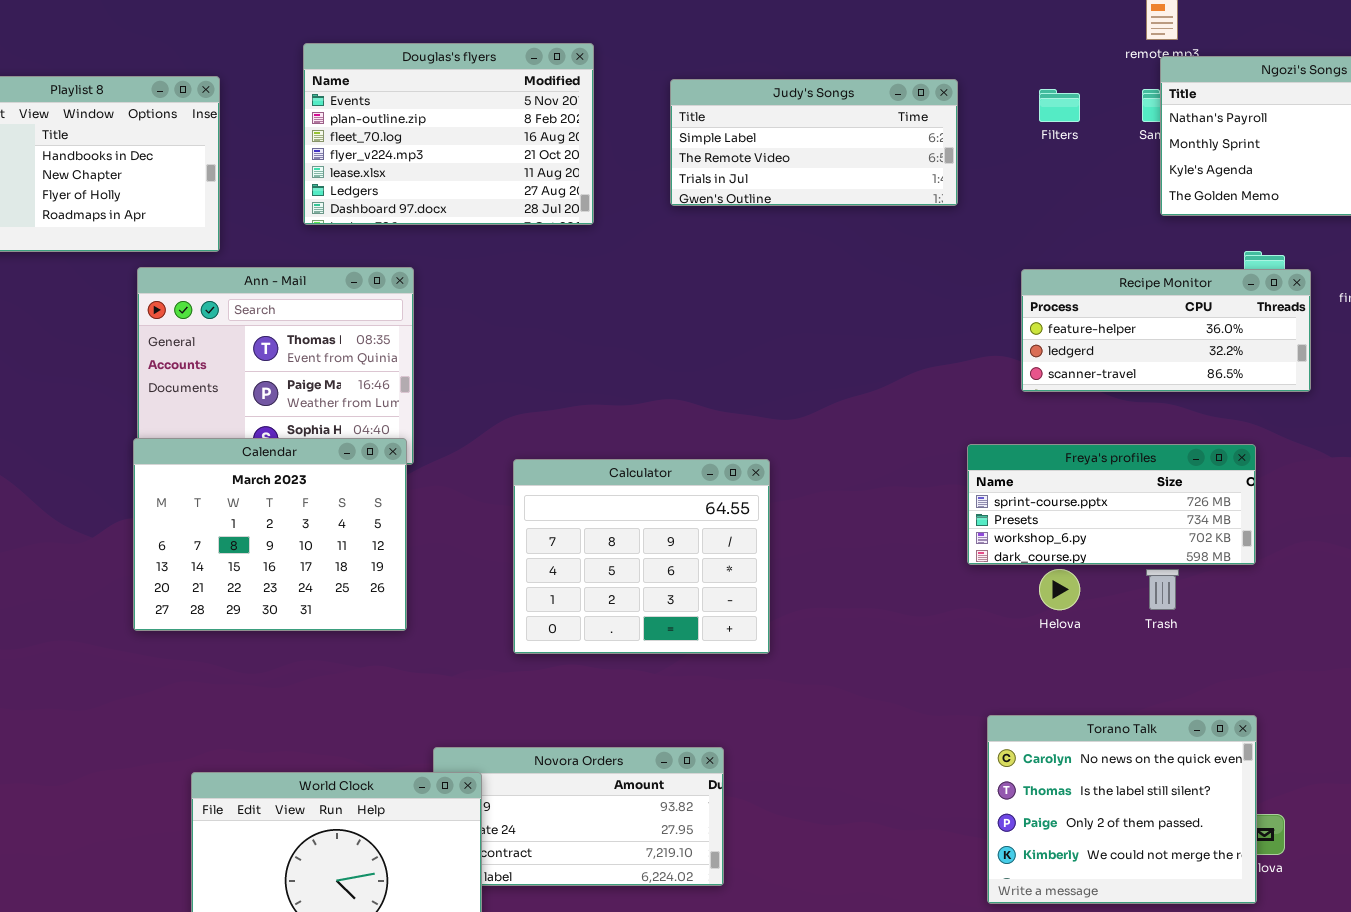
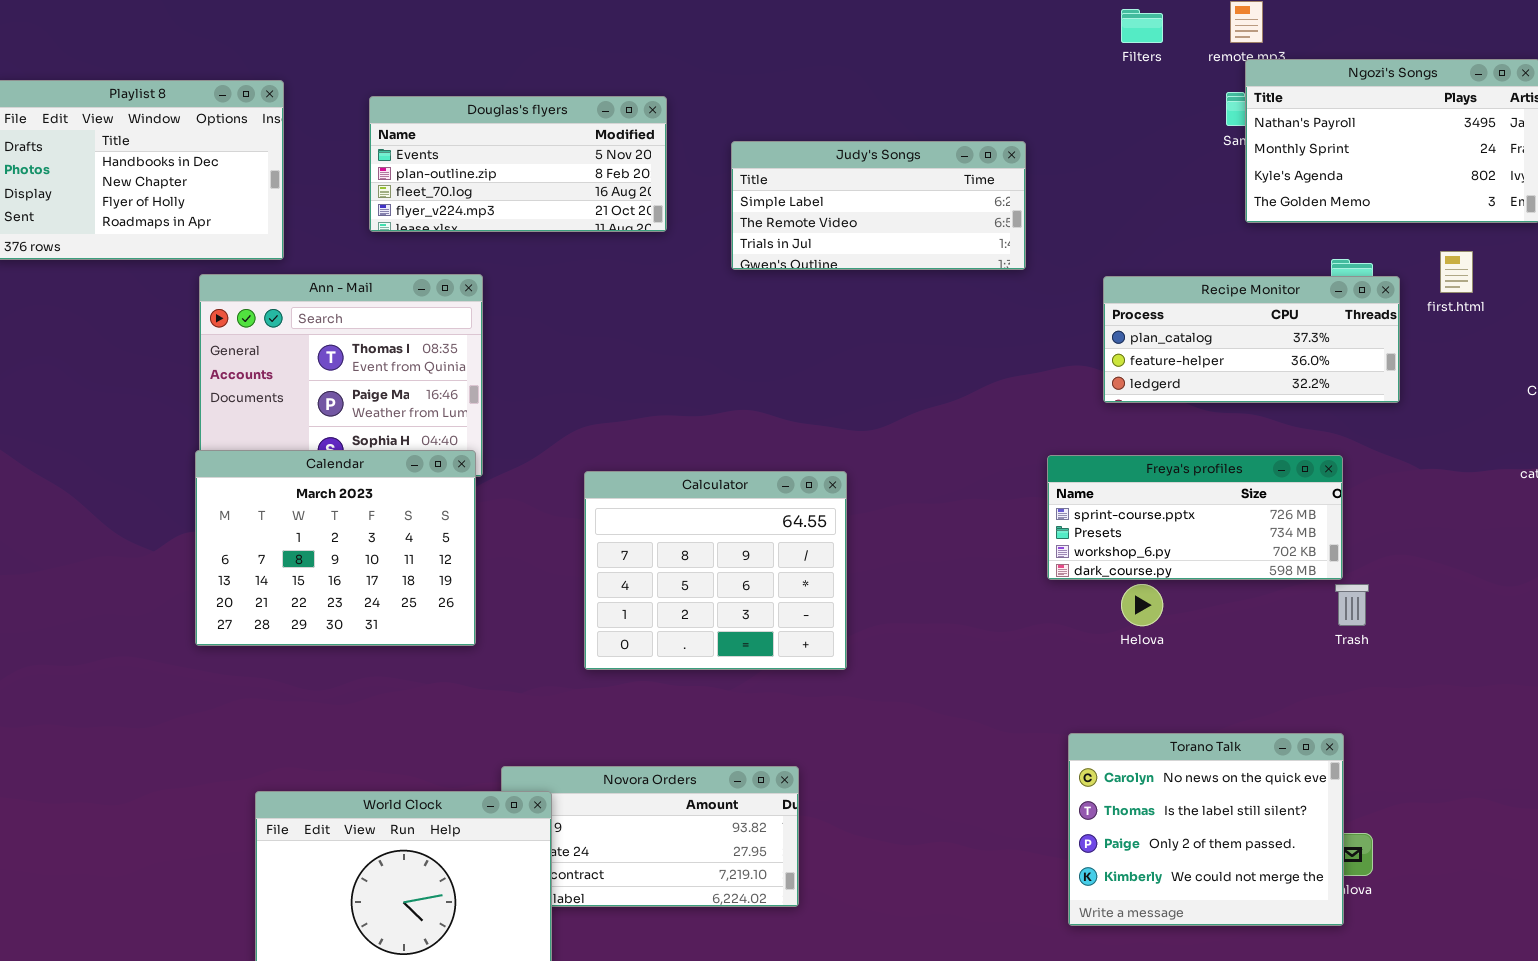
Douglas's flyers: [303,43,594,225] -> [369,96,667,232], resized
Judy's Songs: [670,79,958,206] -> [731,141,1026,270], moved
Filters: [1039,89,1080,122] -> [1121,9,1163,43], moved
Recipe Monitor: [1021,269,1311,392] -> [1103,276,1400,403], scrolled up 1 row
Trash: [1146,569,1179,610] -> [1335,584,1369,626], moved

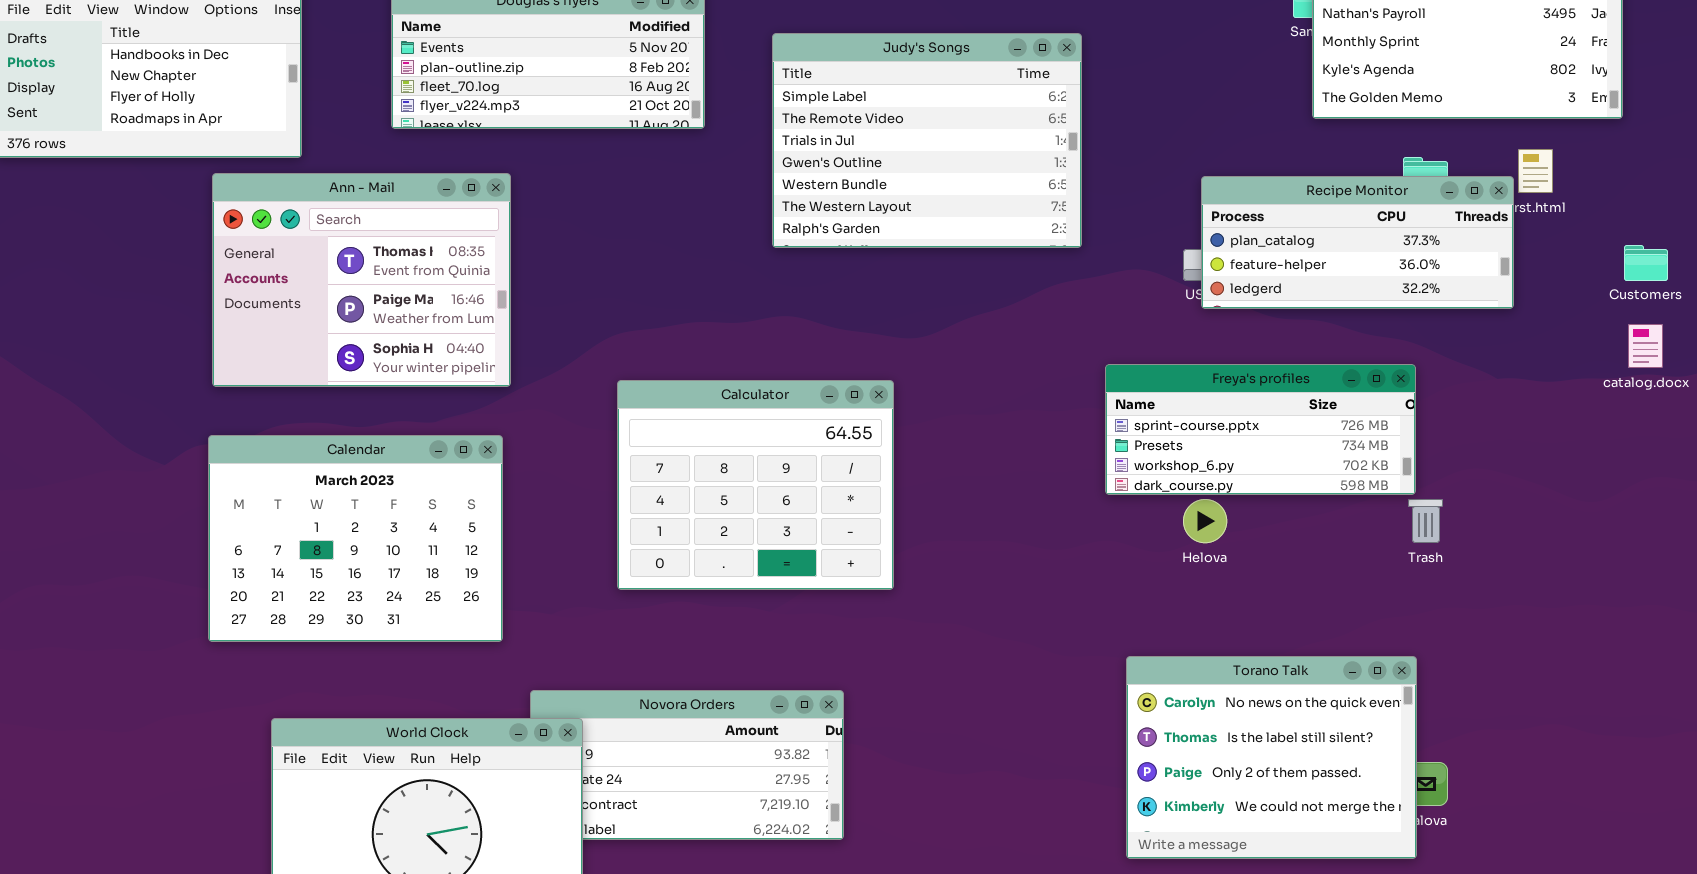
Judy's Songs: [731,141,1026,270] -> [772,33,1082,248], resized
Recipe Monitor: [1103,276,1400,403] -> [1201,176,1514,309], moved
Calendar: [195,450,476,646] -> [208,435,503,642], moved

